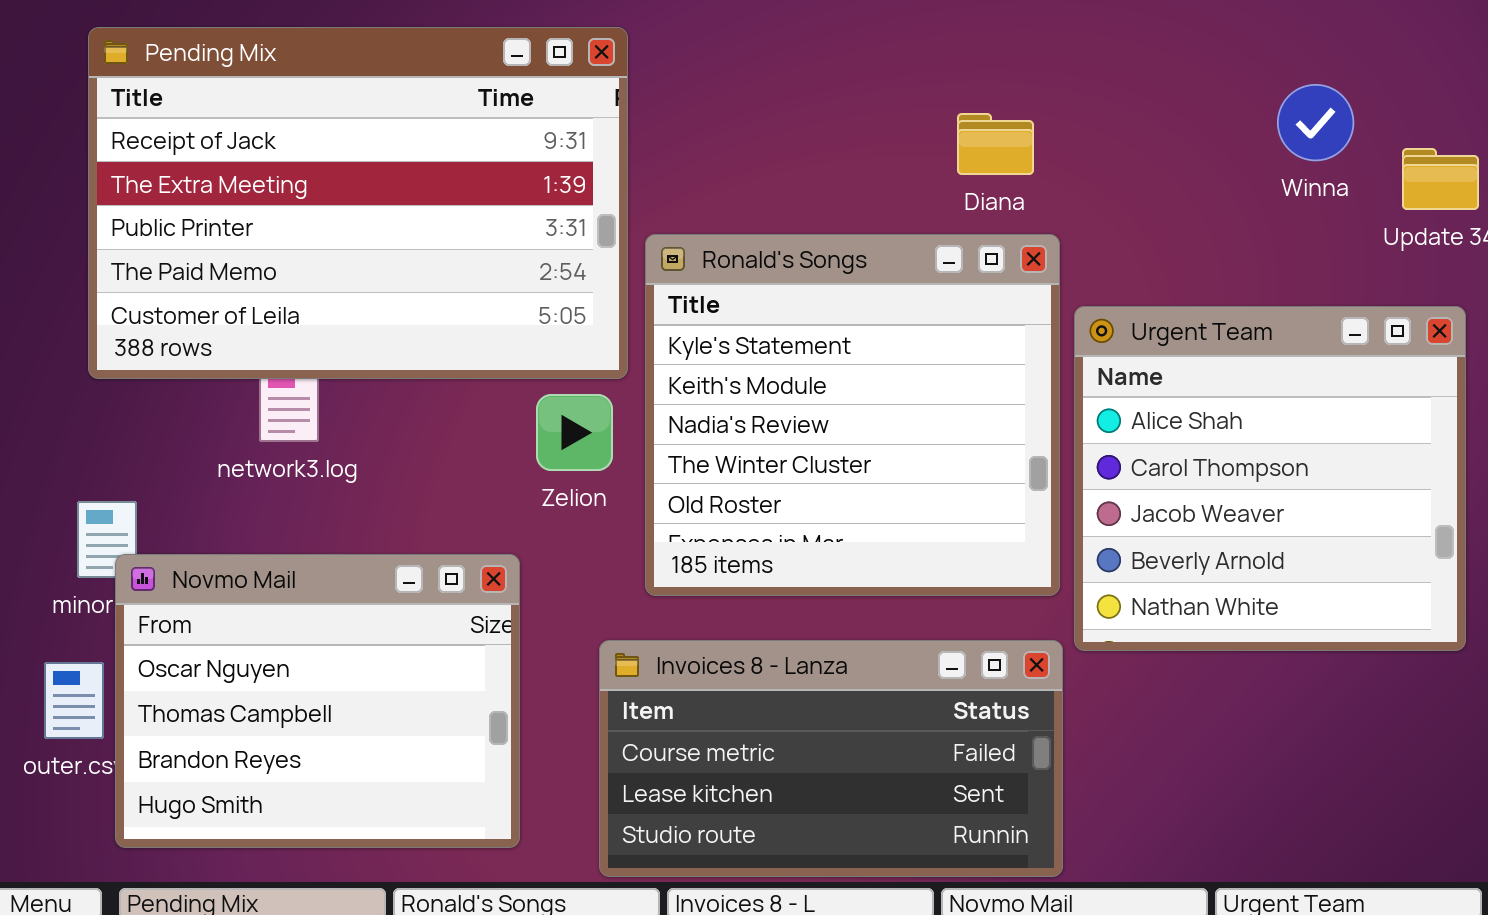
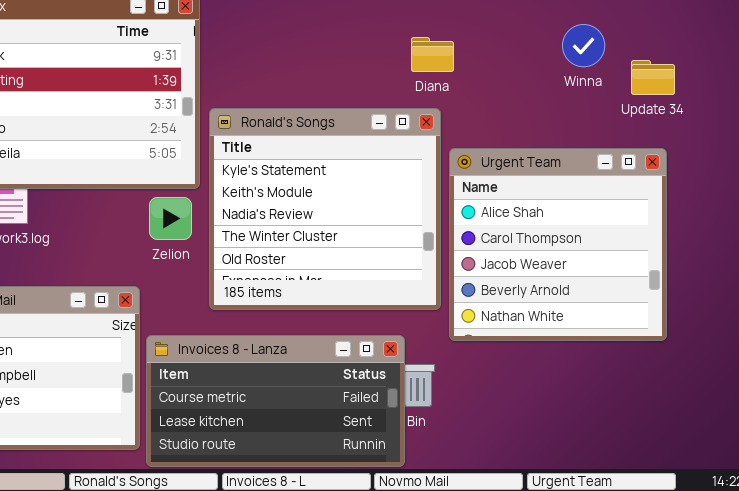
Diana: [957,113,1034,175] -> [411,37,454,72], moved
Invoices 8 - Lanza: [599,640,1063,877] -> [146,335,405,467], moved

